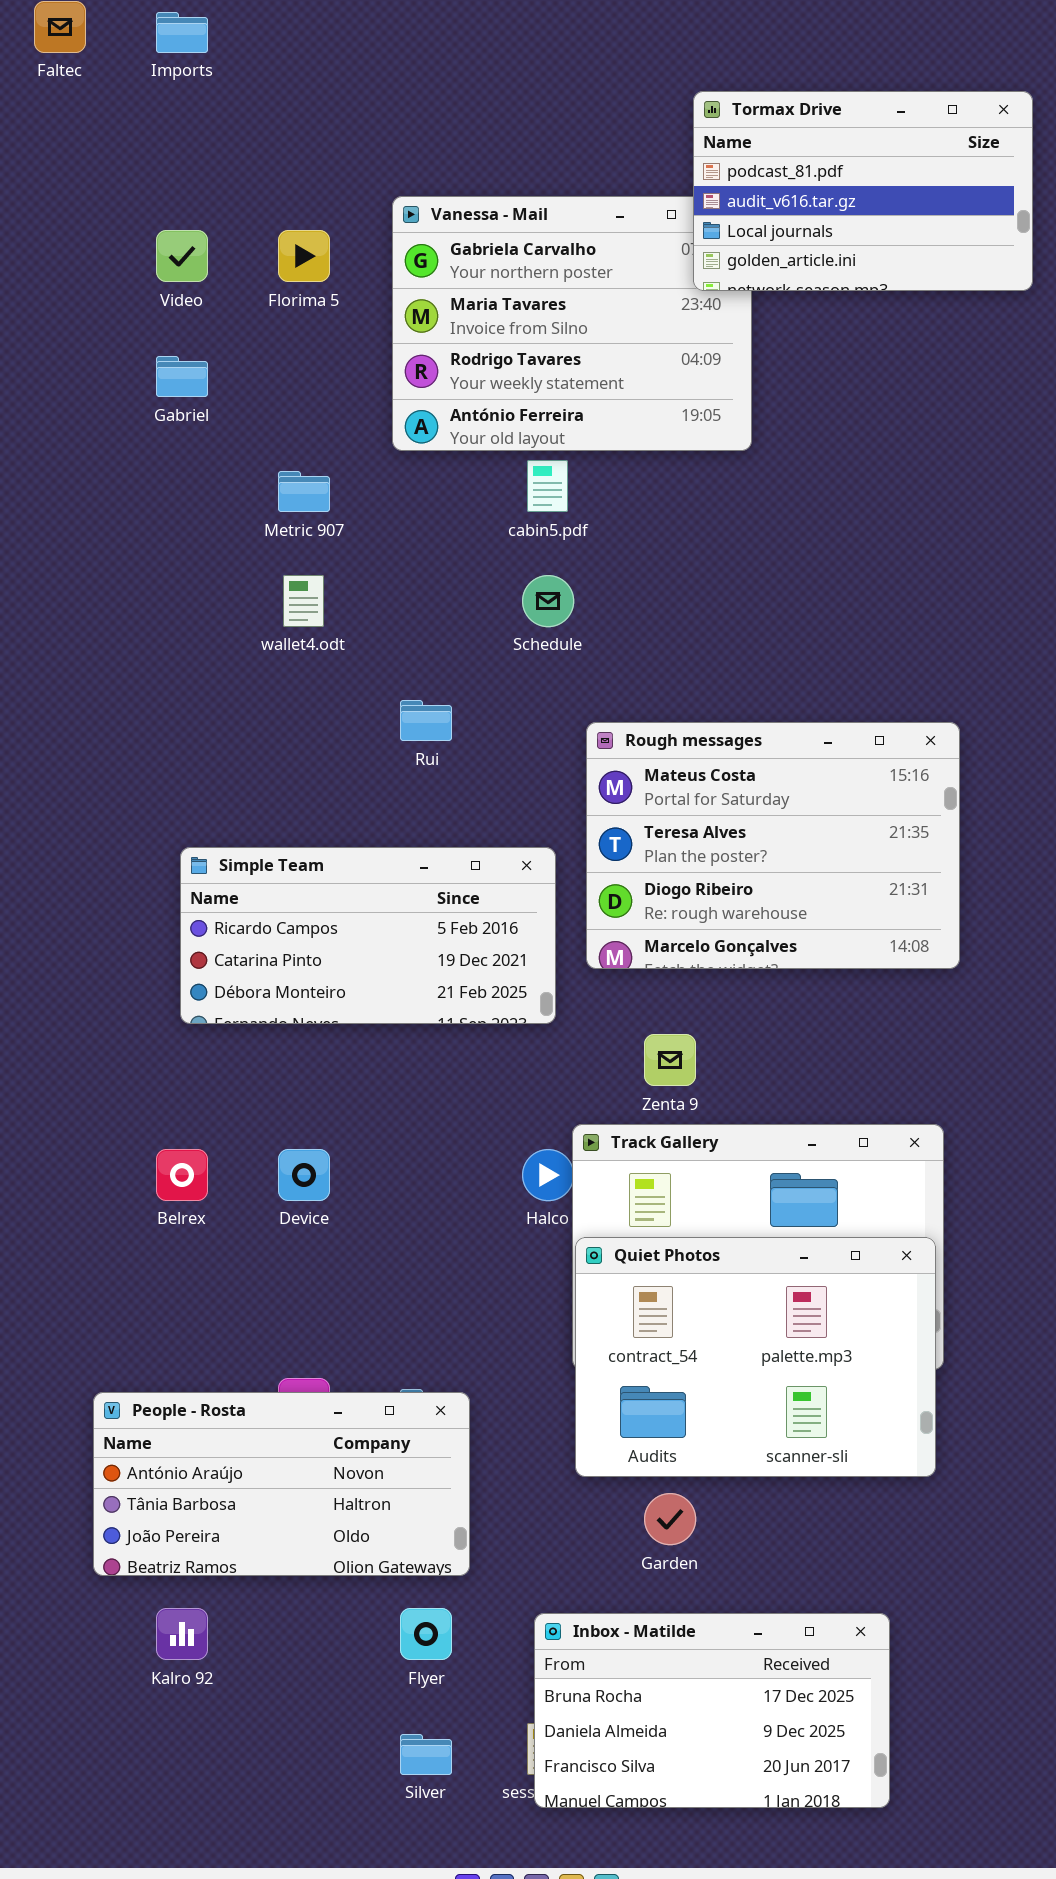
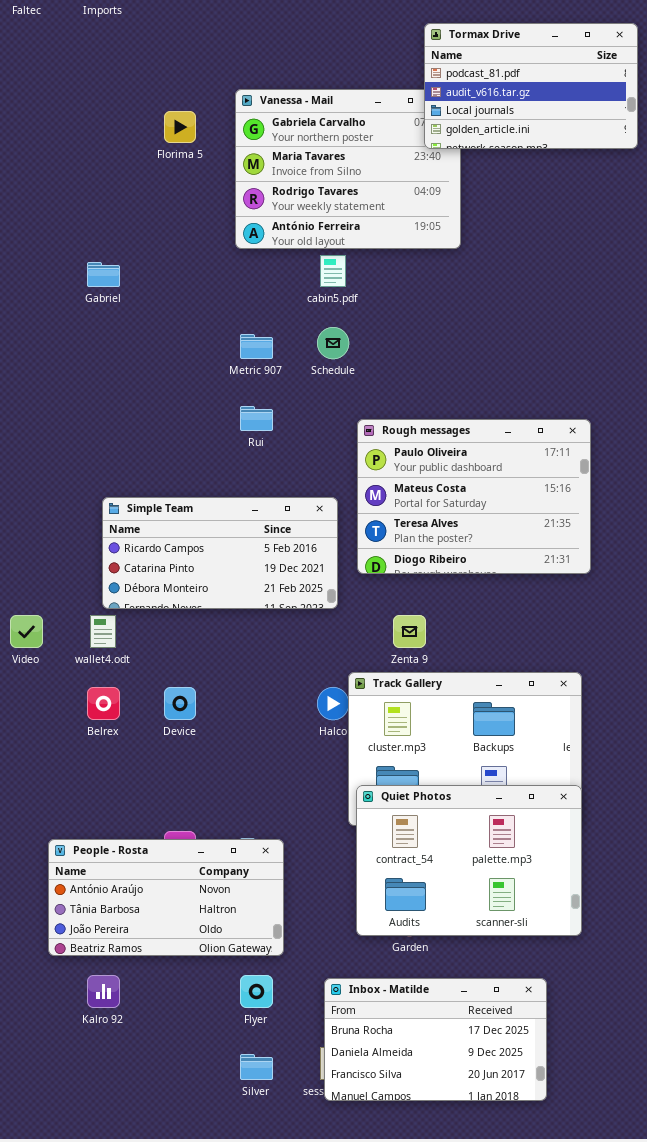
Video: [156,230,208,282] -> [10,615,43,648], moved
Gabriel: [156,356,208,397] -> [87,262,120,287], moved
Metric 907: [278,471,330,512] -> [240,334,273,359], moved
wallet4.odt: [283,575,324,627] -> [90,615,116,648], moved
Rough messages: [586,722,960,969] -> [357,419,591,574], scrolled up 1 row
Quiet Photos: [575,1237,936,1477] -> [356,785,582,936], moved

